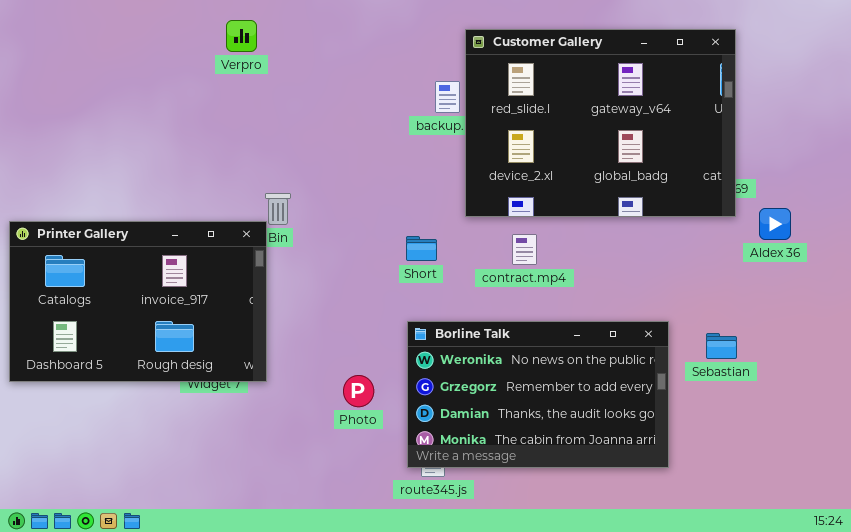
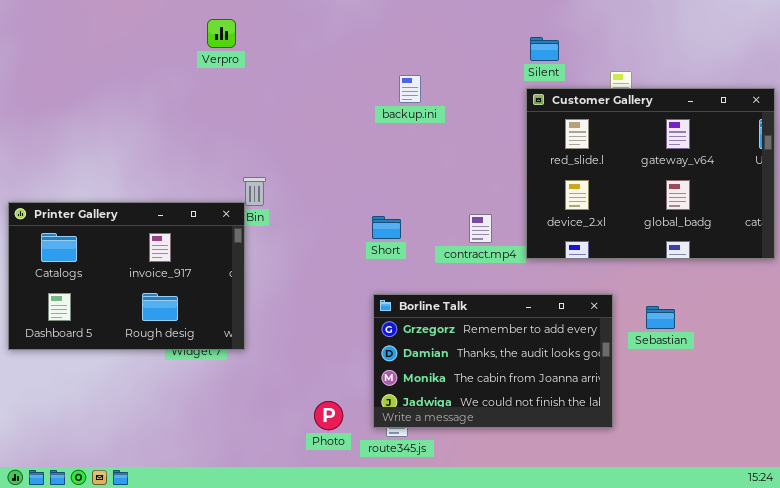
Customer Gallery: [465,29,736,217] -> [526,88,775,259], moved
Borline Talk: [407,321,669,468] -> [373,294,613,428], scrolled down 1 row
Photo: [343,375,374,407] -> [314,401,343,430], moved

